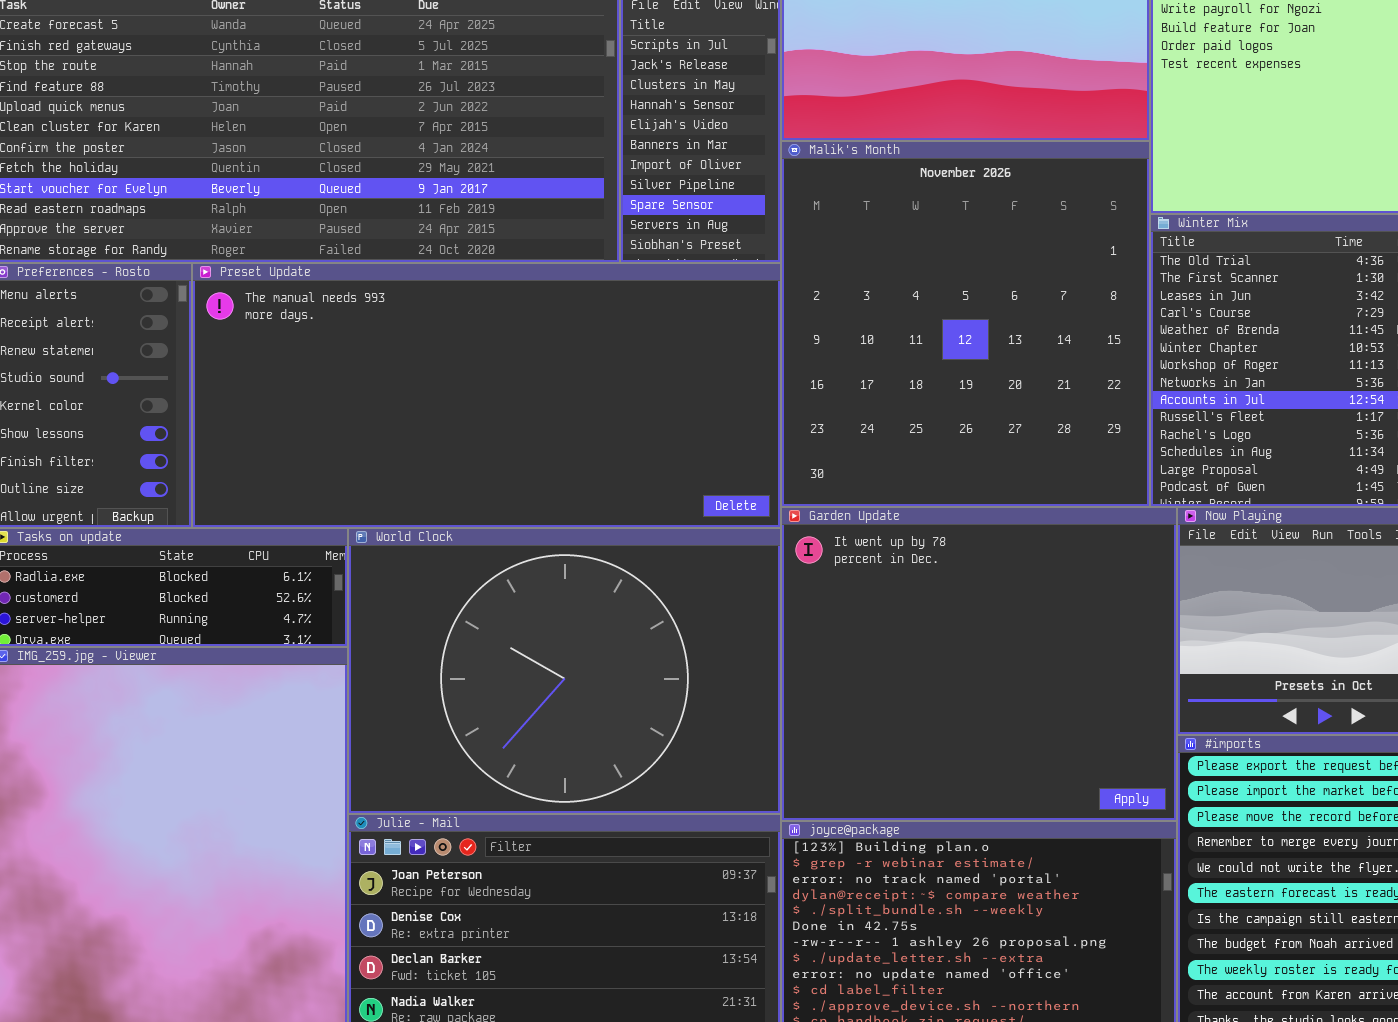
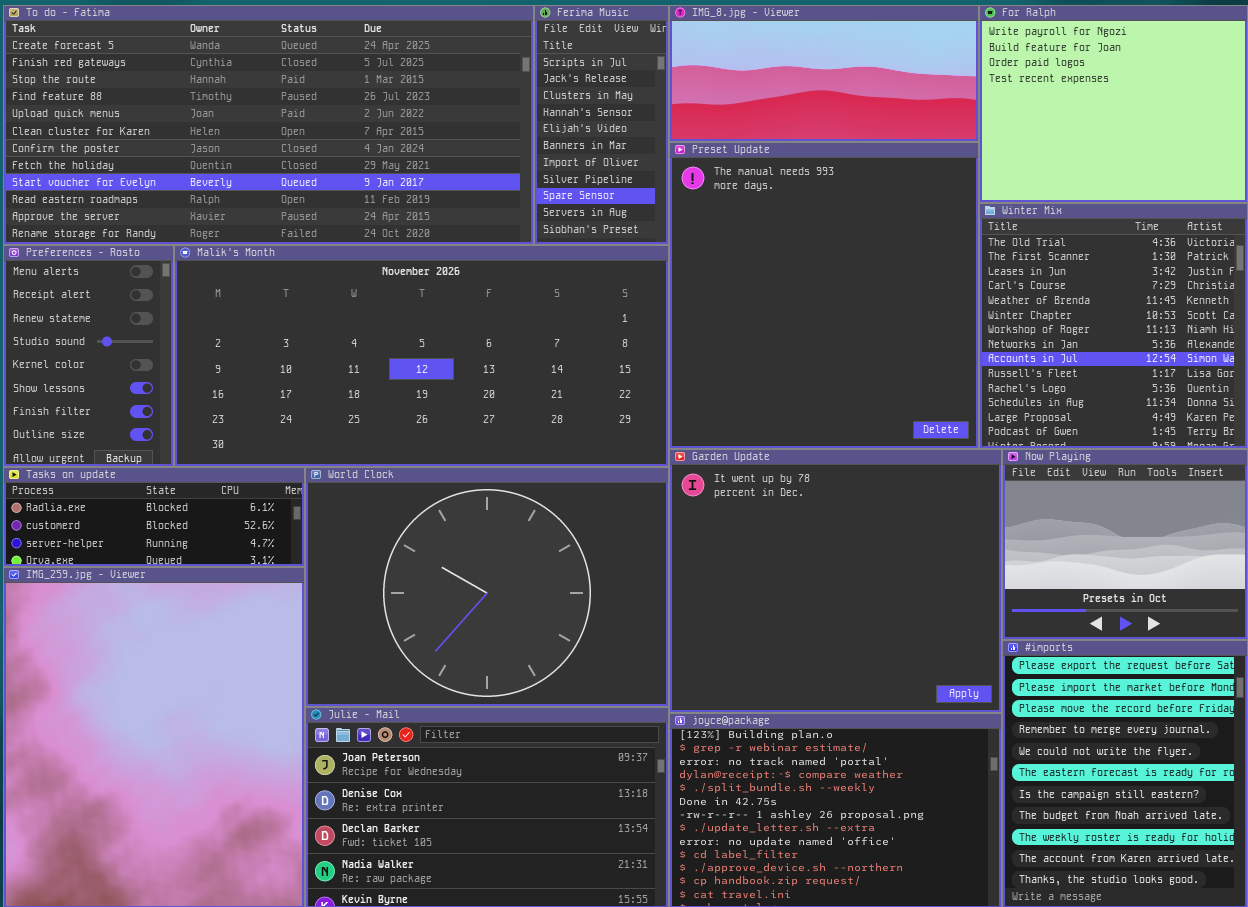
Malik's Month: [781,141,1150,507] -> [174,245,669,467], moved, resized
Preset Update: [192,263,781,528] -> [669,142,979,449], moved, resized

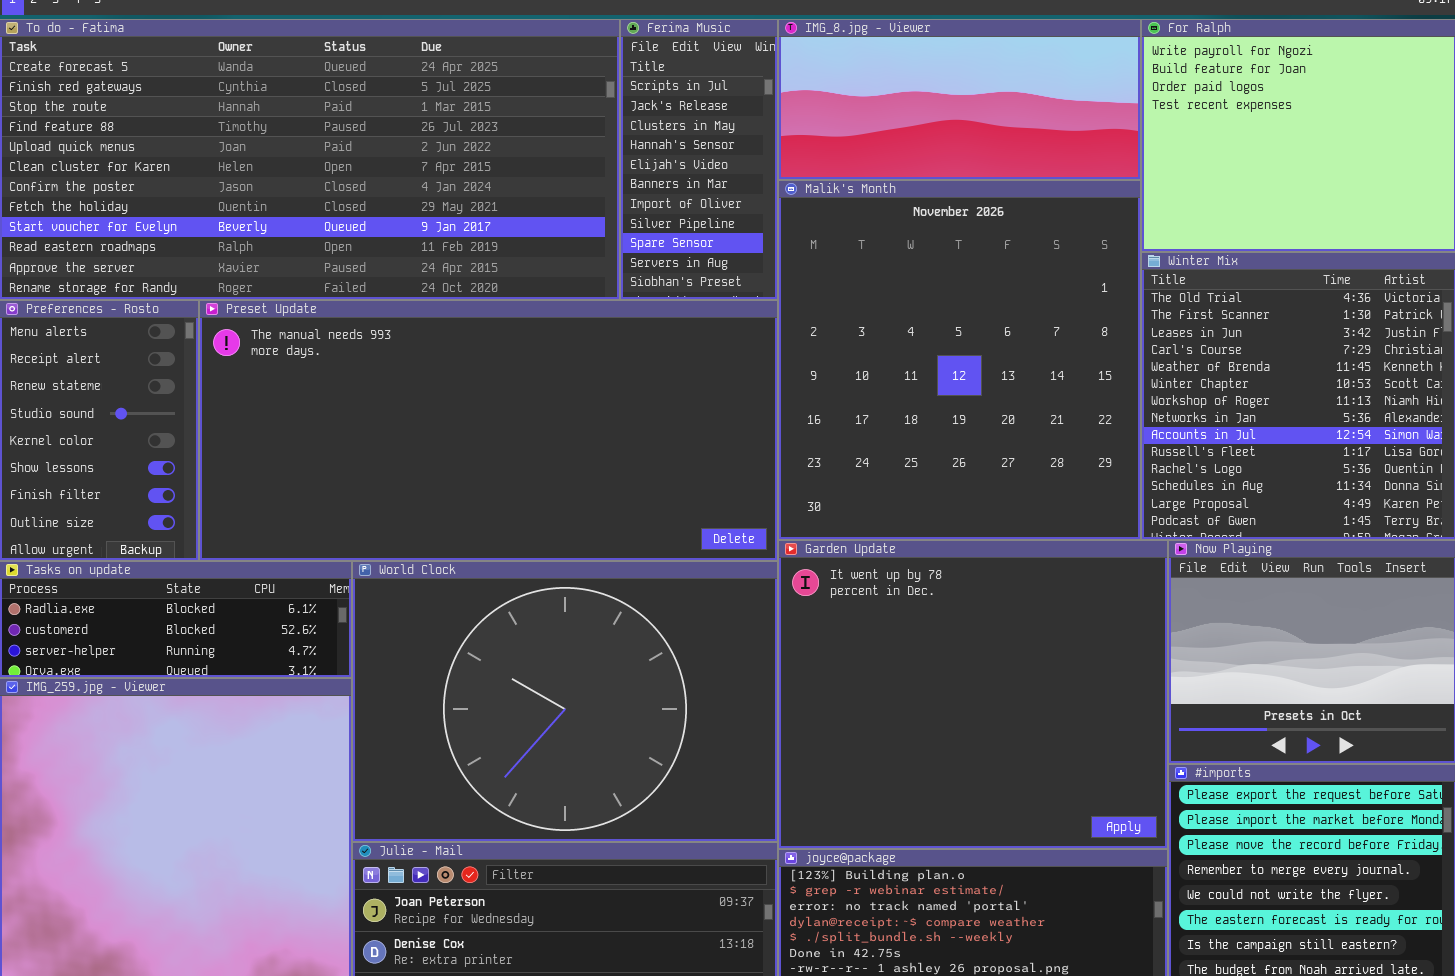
Preset Update: [669,142,979,449] -> [199,300,778,561], moved, resized
Malik's Month: [174,245,669,467] -> [778,180,1141,540], moved, resized

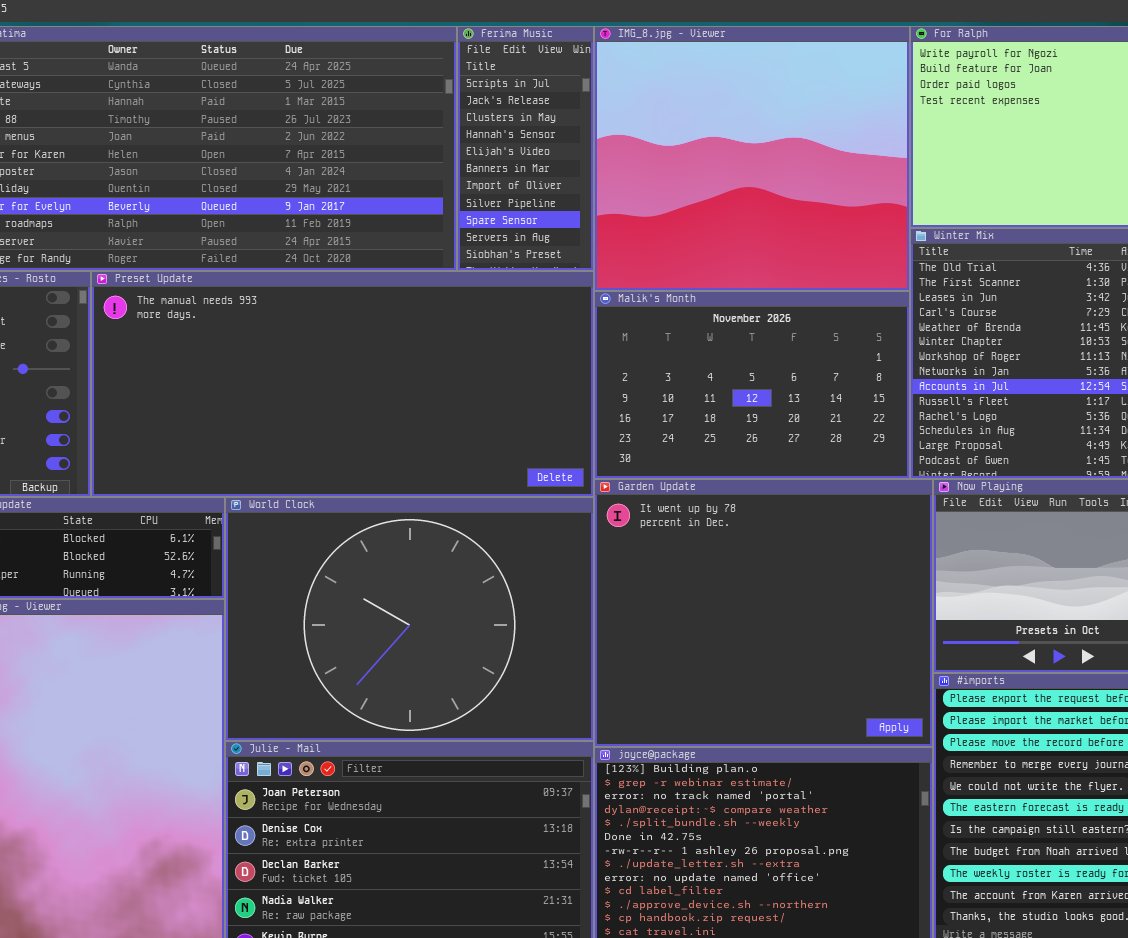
IMG_8.jpg - Viewer: [778,19,1141,180] -> [594,26,910,291], resized
Malik's Month: [778,180,1141,540] -> [594,291,910,479], resized

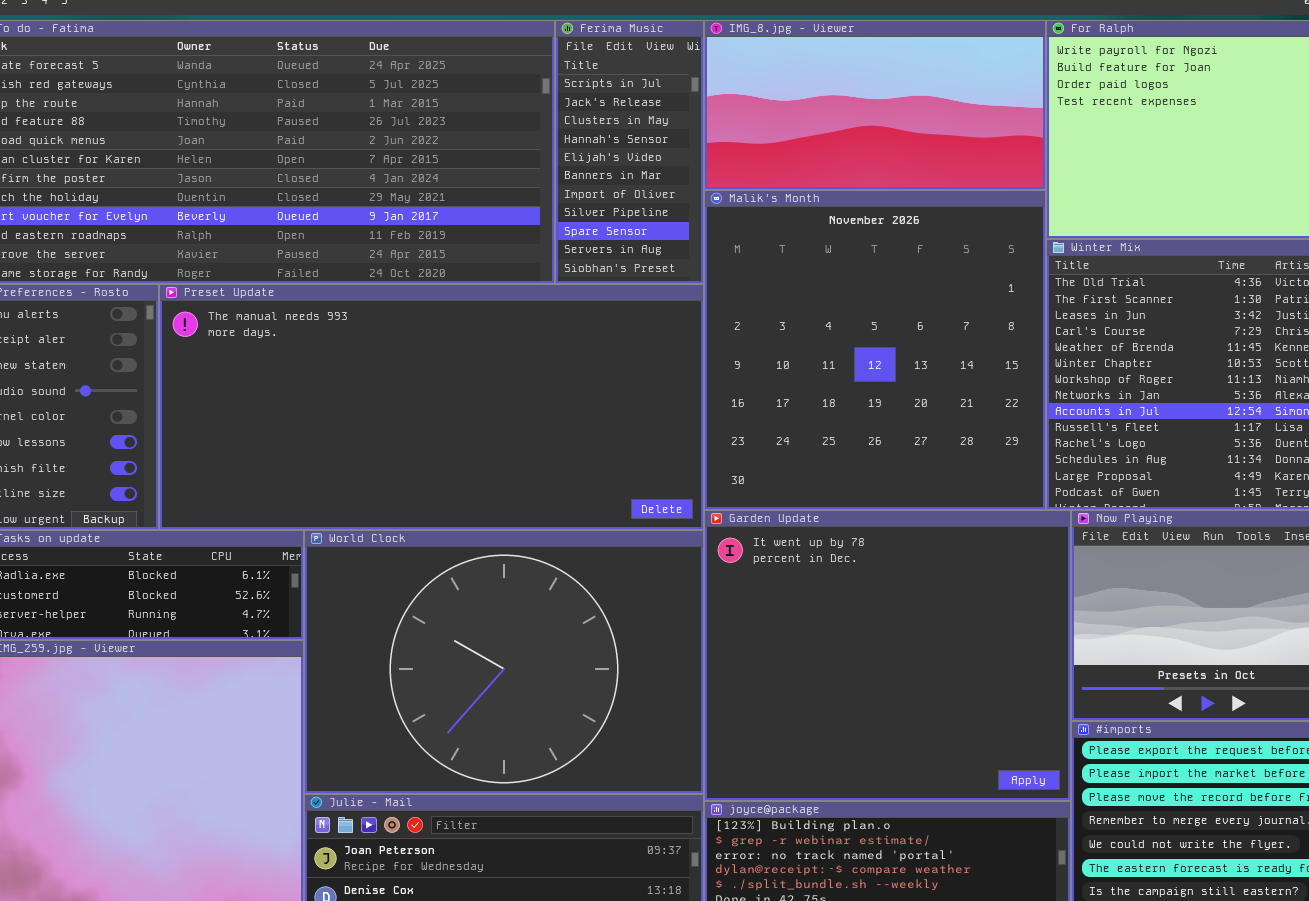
IMG_8.jpg - Viewer: [594,26,910,291] -> [704,20,1046,190], resized
Malik's Month: [594,291,910,479] -> [704,190,1046,510], resized

